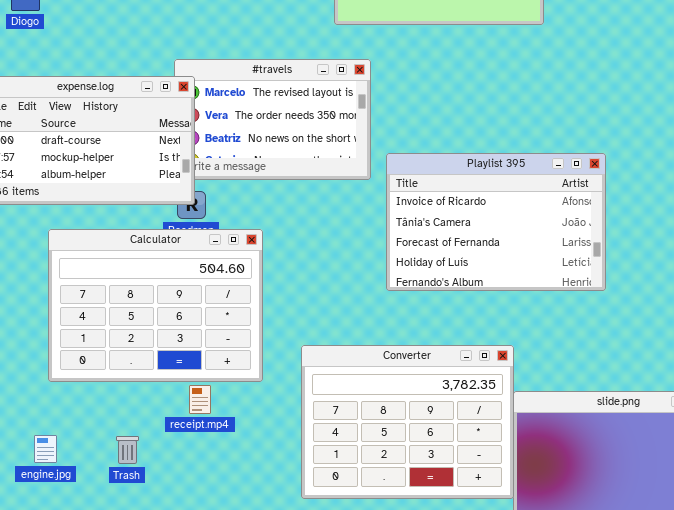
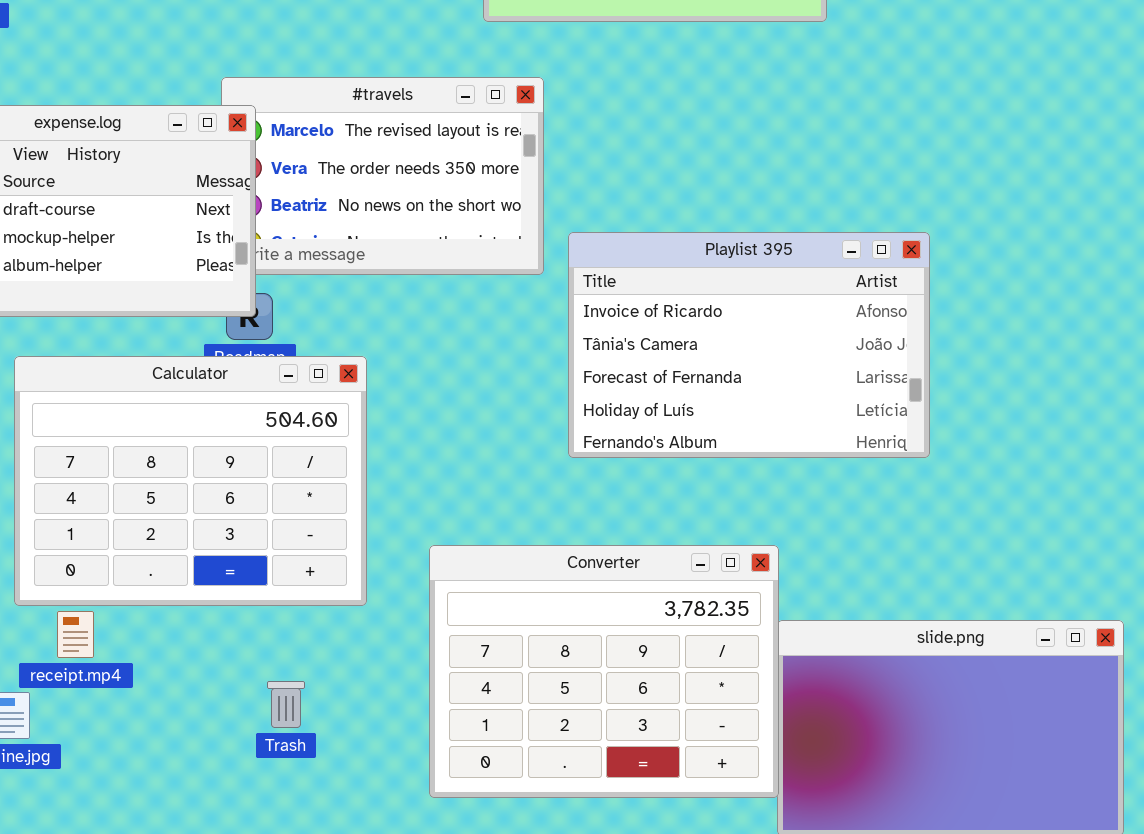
receipt.mp4: [189,385,211,414] -> [57,611,94,658], moved
Trash: [116,436,139,464] -> [267,681,305,728], moved

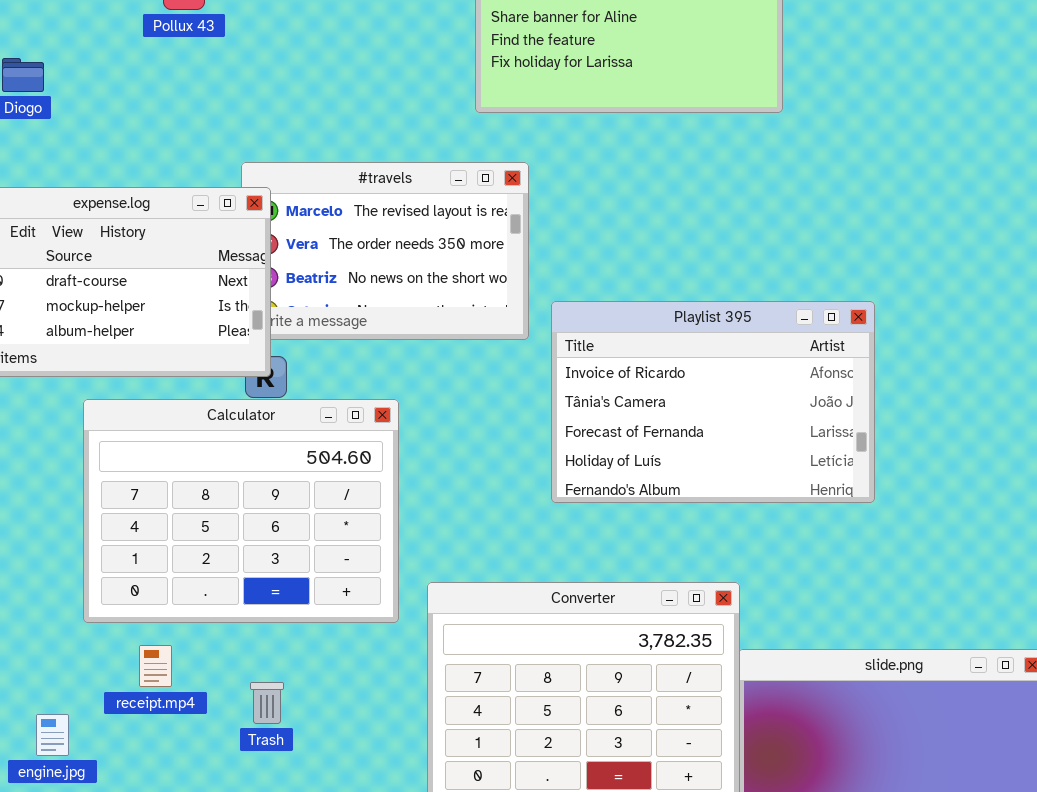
Calculator: [14,356,367,606] -> [83,399,399,623], moved
receipt.mp4: [57,611,94,658] -> [139,645,172,687], moved
Trash: [267,681,305,728] -> [250,682,284,724], moved

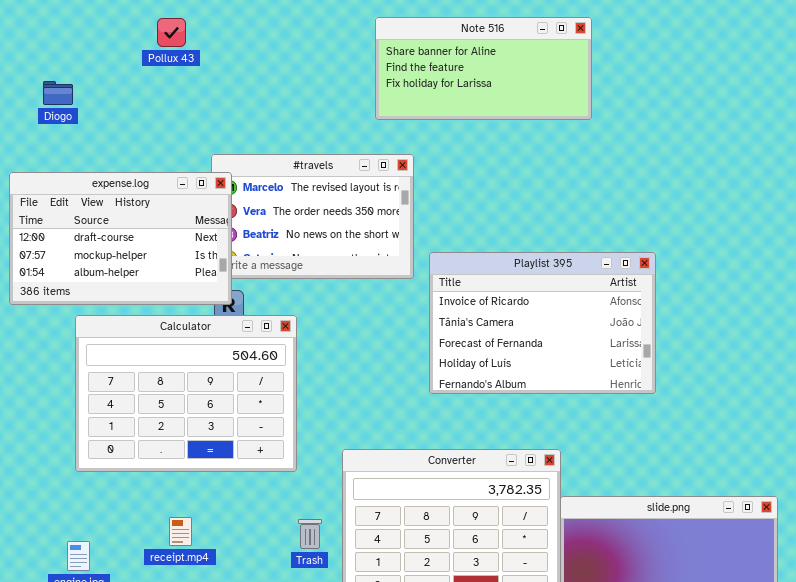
Calculator: [83,399,399,623] -> [75,315,297,472], moved
receipt.mp4: [139,645,172,687] -> [169,517,192,546], moved
Trash: [250,682,284,724] -> [298,519,322,549], moved

